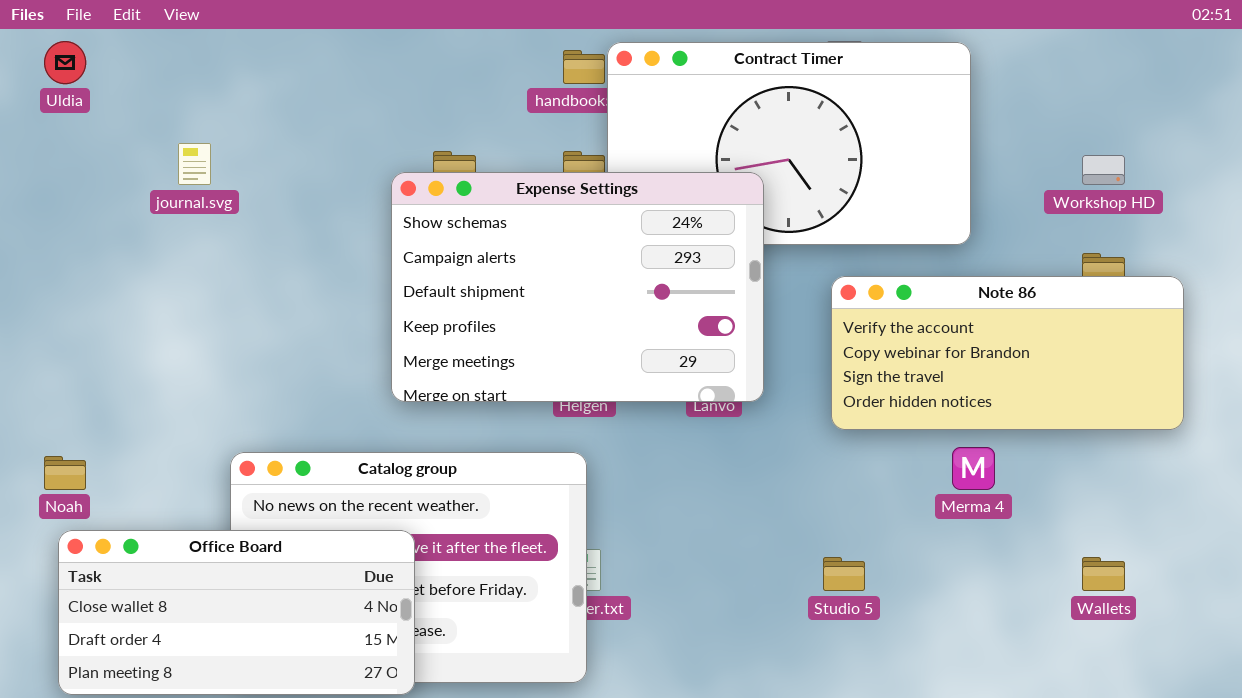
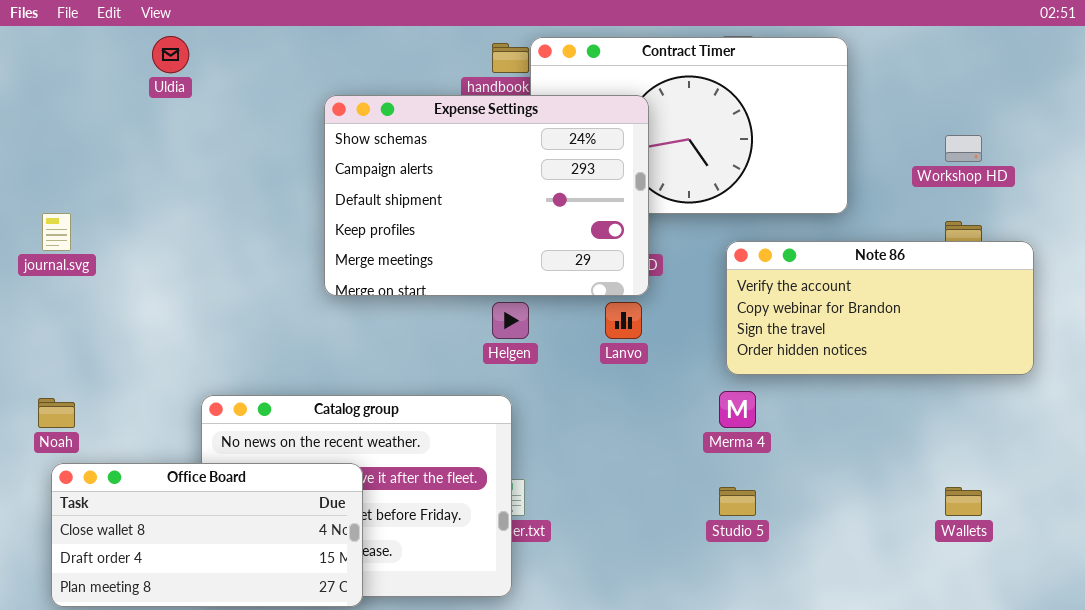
Uldia: [44,41,86,84] -> [152,36,189,73], moved
journal.svg: [178,143,211,185] -> [42,213,71,251], moved
Expense Settings: [391,172,764,402] -> [324,95,649,296], moved
Merma 4: [952,447,995,490] -> [719,391,756,428], moved

